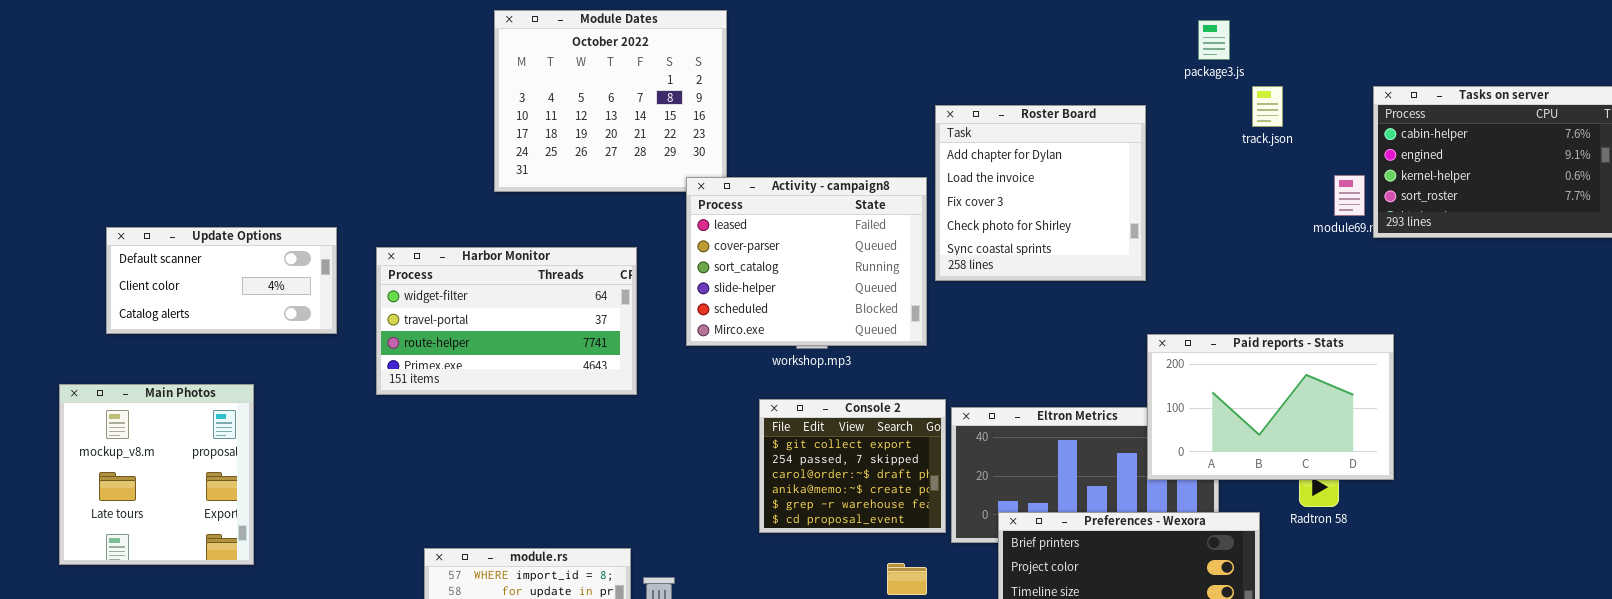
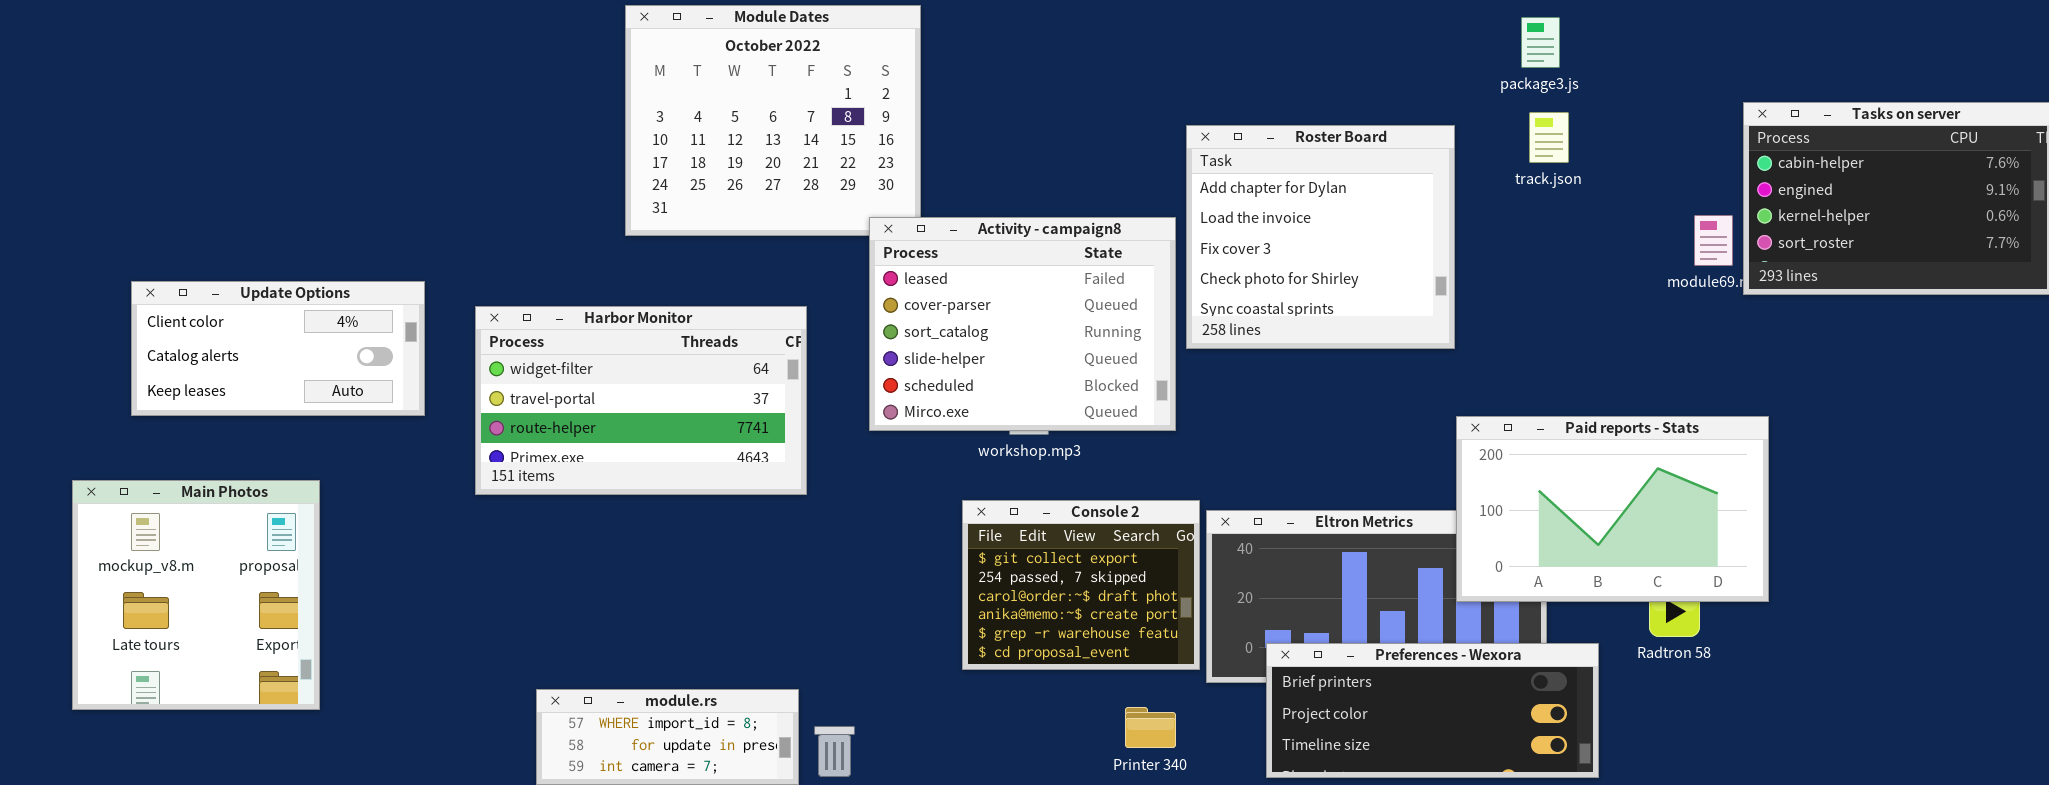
track.json: [1252,86,1283,127] -> [1529,112,1569,163], moved
Update Options: [106,227,337,334] -> [131,281,425,416], scrolled down 1 row

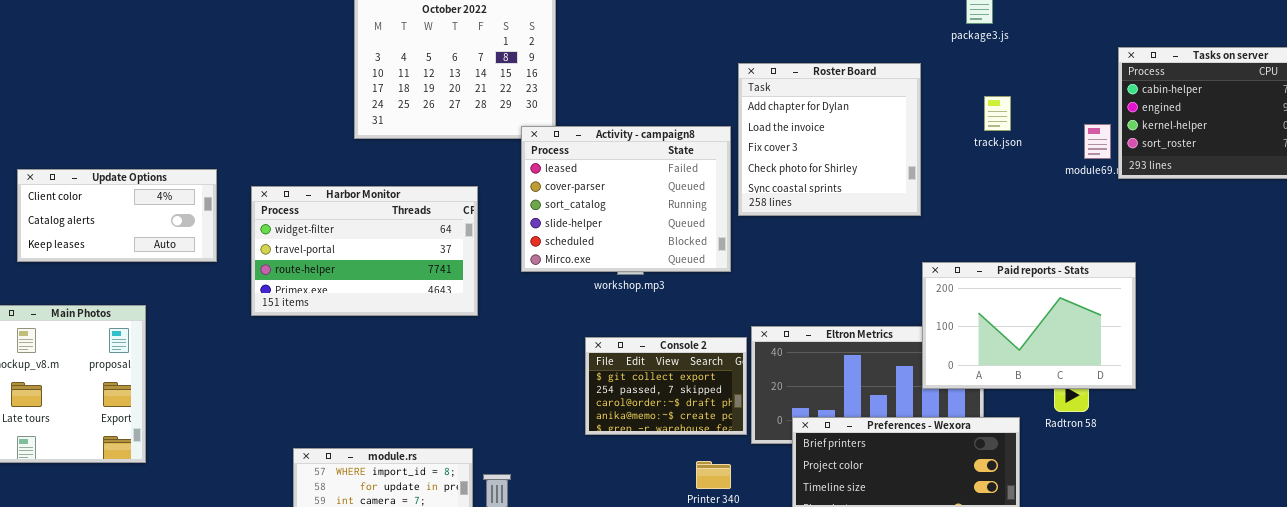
track.json: [1529,112,1569,163] -> [984,96,1011,131], moved
Console 2: [962,500,1200,670] -> [585,337,747,435], resized

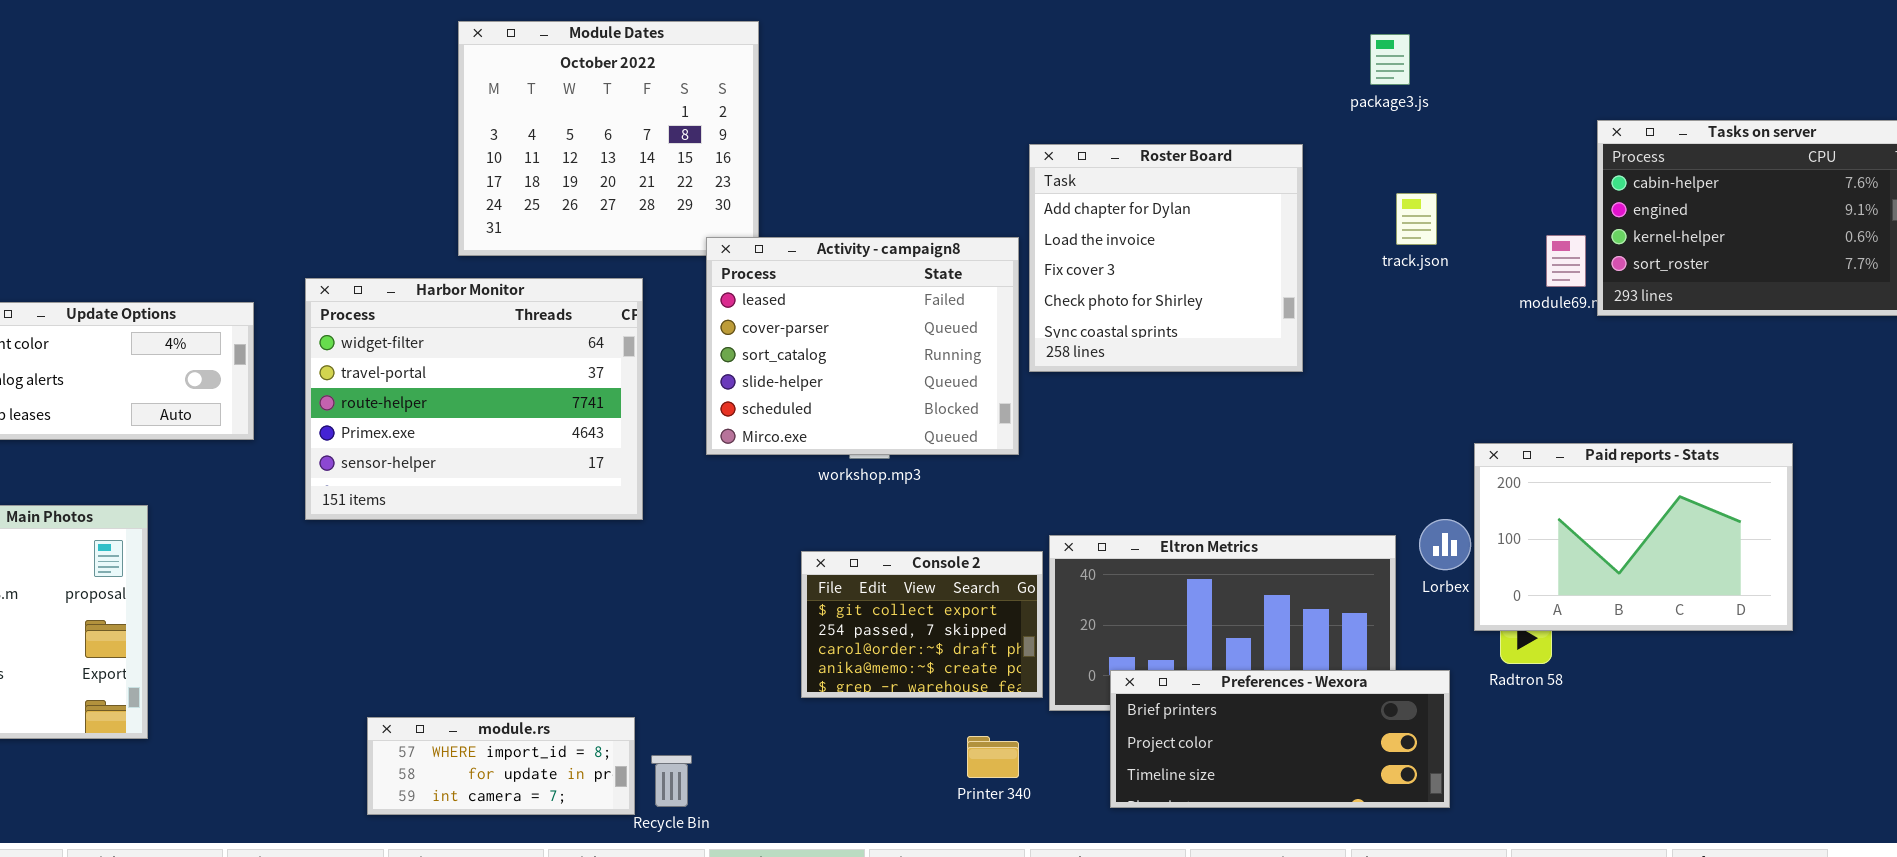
Harbor Monitor: [251,186,478,316] -> [305,278,643,520], resized
Paid reports - Stats: [922,262,1136,389] -> [1474,443,1793,631], moved

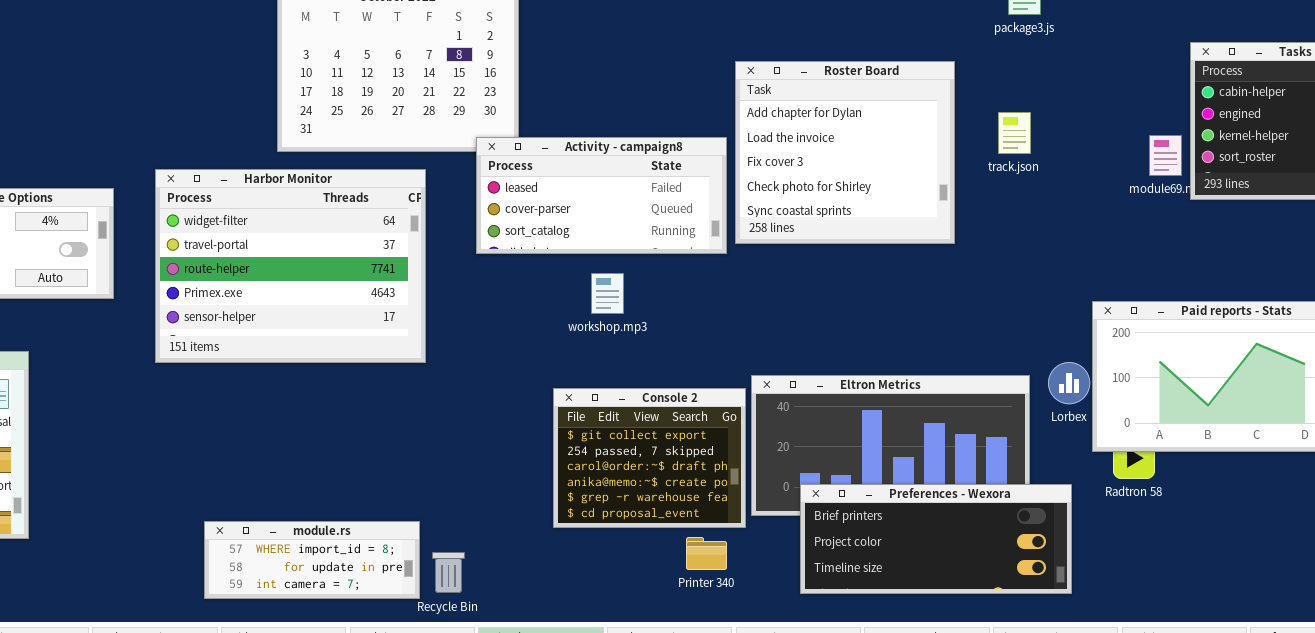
track.json: [1396,193,1437,245] -> [998,112,1031,154], moved
Activity - campaign8: [706,237,1019,455] -> [476,137,727,254], resized
Console 2: [801,551,1043,698] -> [553,388,746,528], resized

